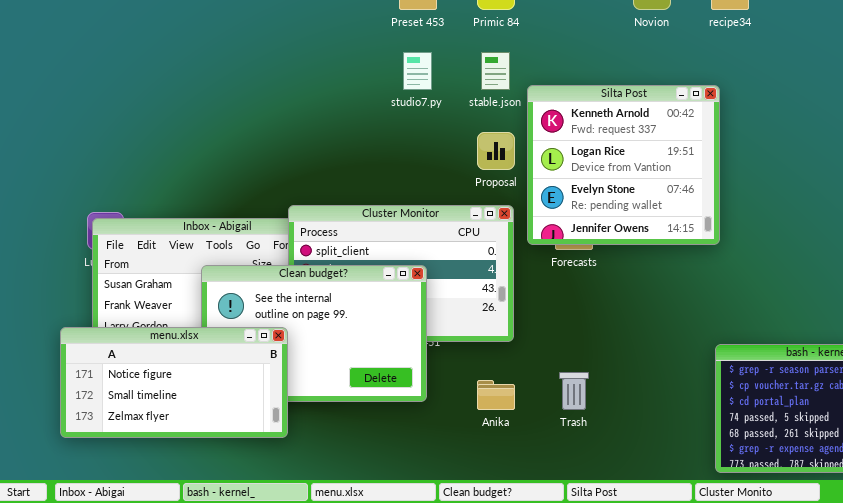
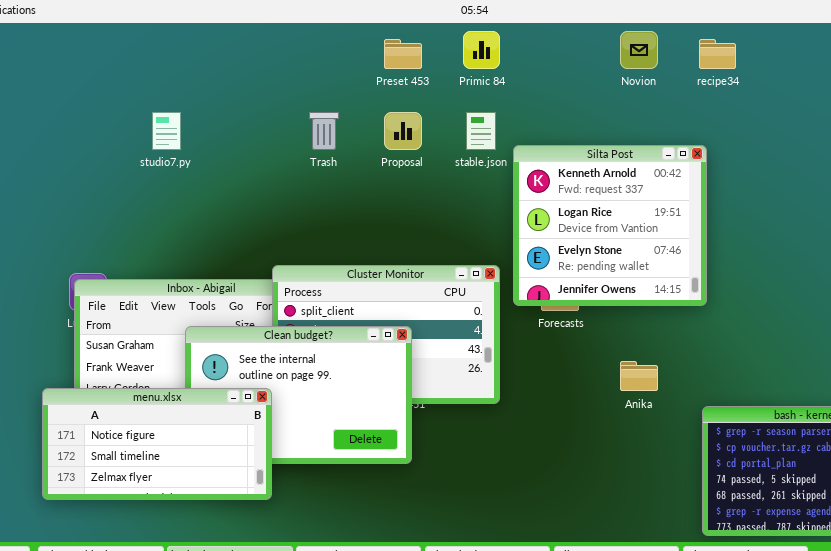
studio7.py: [403,52,432,90] -> [152,112,181,150], moved
Proposal: [477,132,515,170] -> [384,112,422,150], moved
Trash: [559,372,589,410] -> [309,112,339,150], moved
Anika: [477,380,515,410] -> [620,361,658,391], moved

